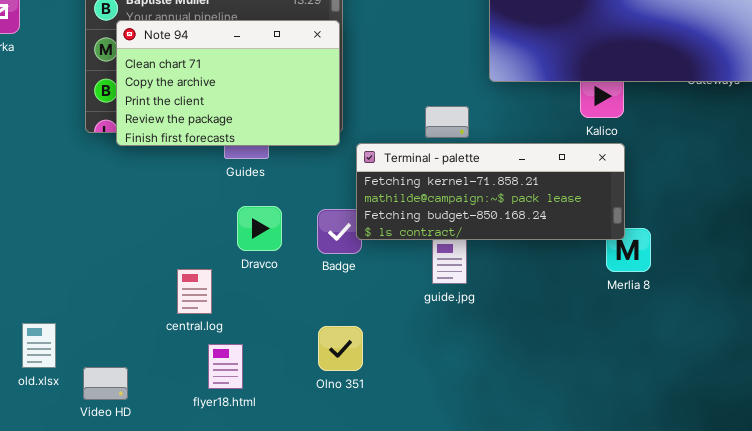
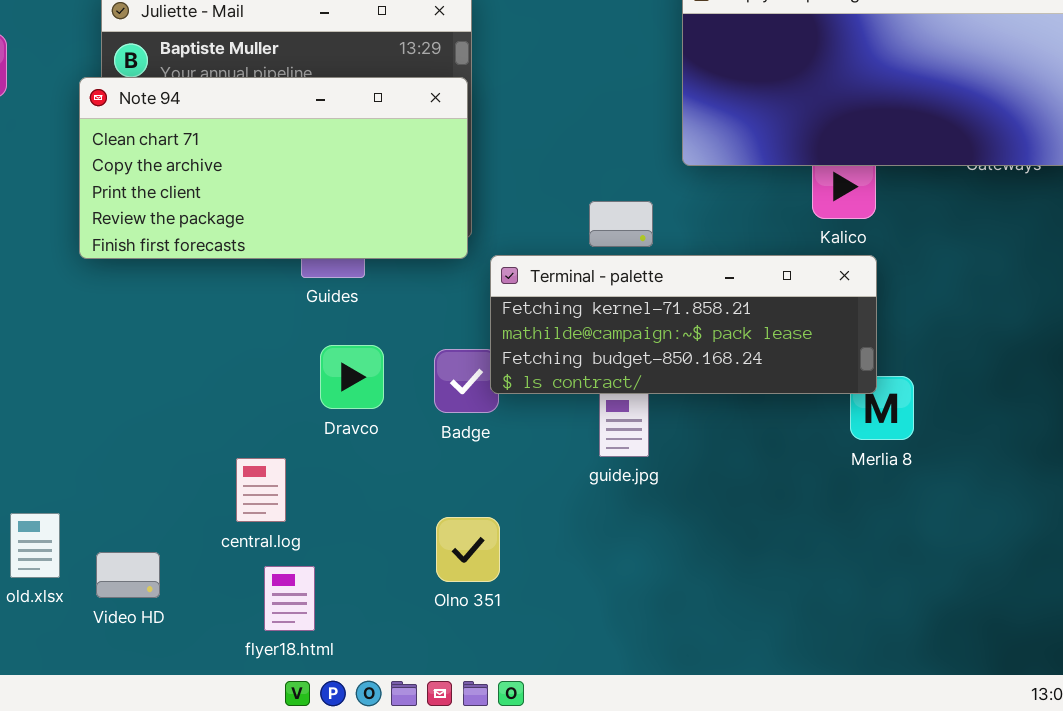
Note 94: [116,20,340,146] -> [79,77,468,259], resized
central.log: [177,269,212,314] -> [236,458,286,522], moved
flyer18.html: [208,344,243,389] -> [264,566,315,631], moved
Video HD: [83,367,128,400] -> [96,552,160,598], moved

